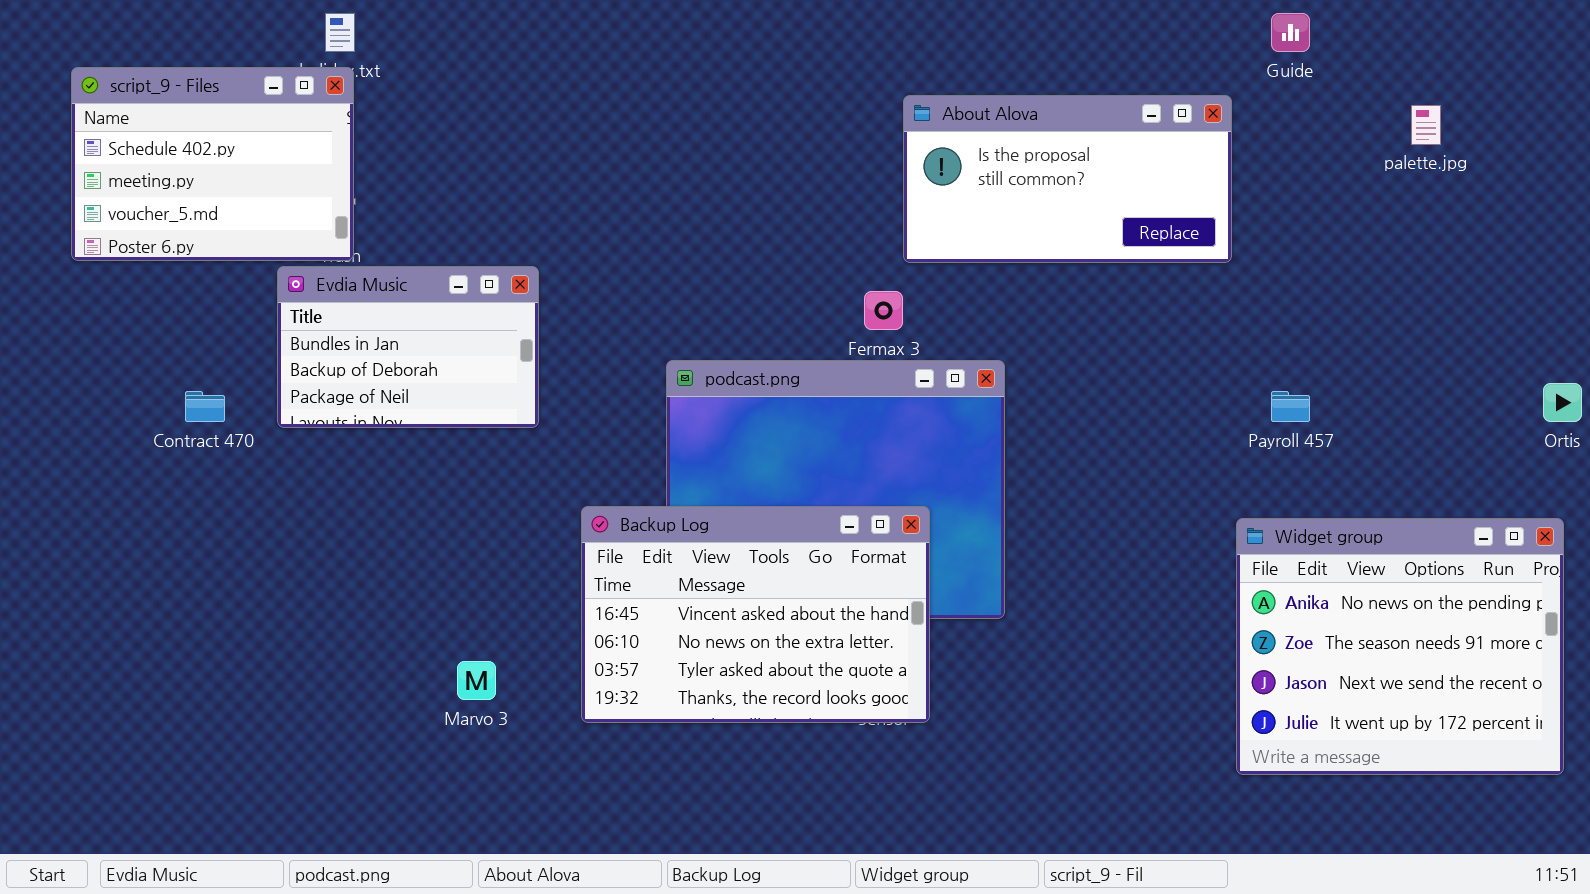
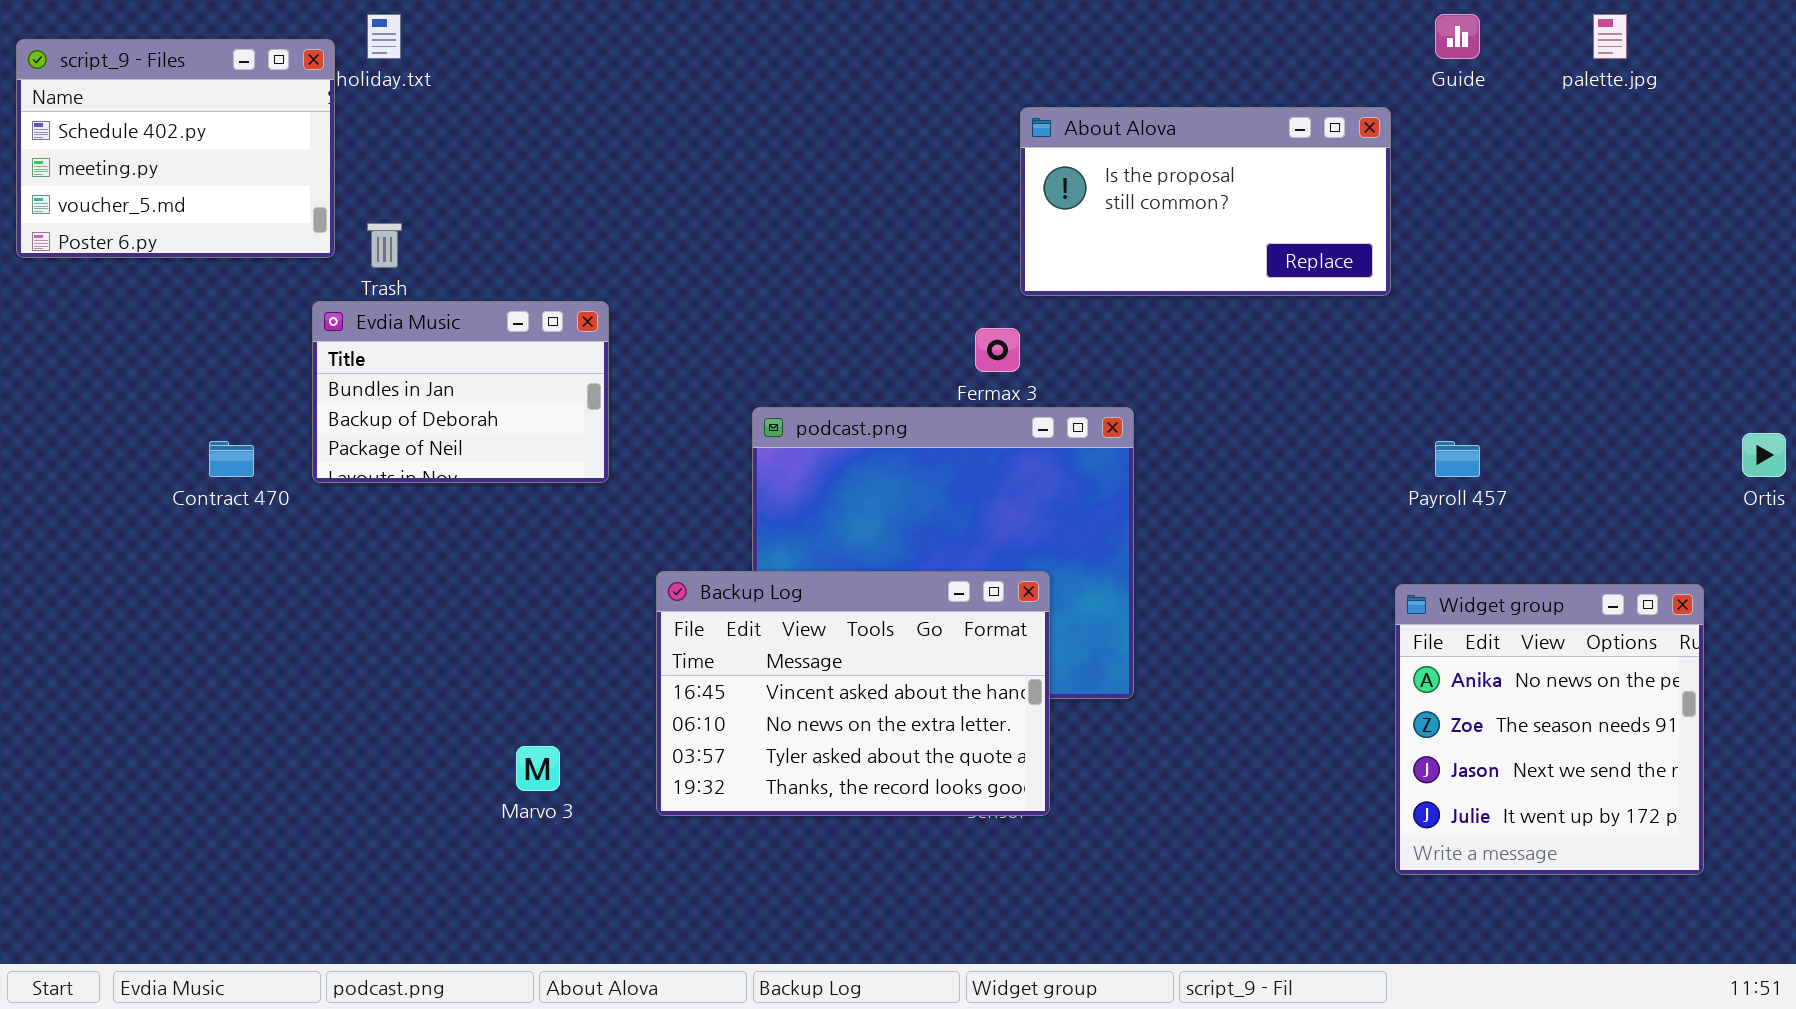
script_9 - Files: [71,67,354,261] -> [16,39,335,258], moved
palette.jpg: [1411,105,1441,145] -> [1593,14,1627,59], moved
Widget group: [1236,518,1564,775] -> [1395,584,1704,875], resized

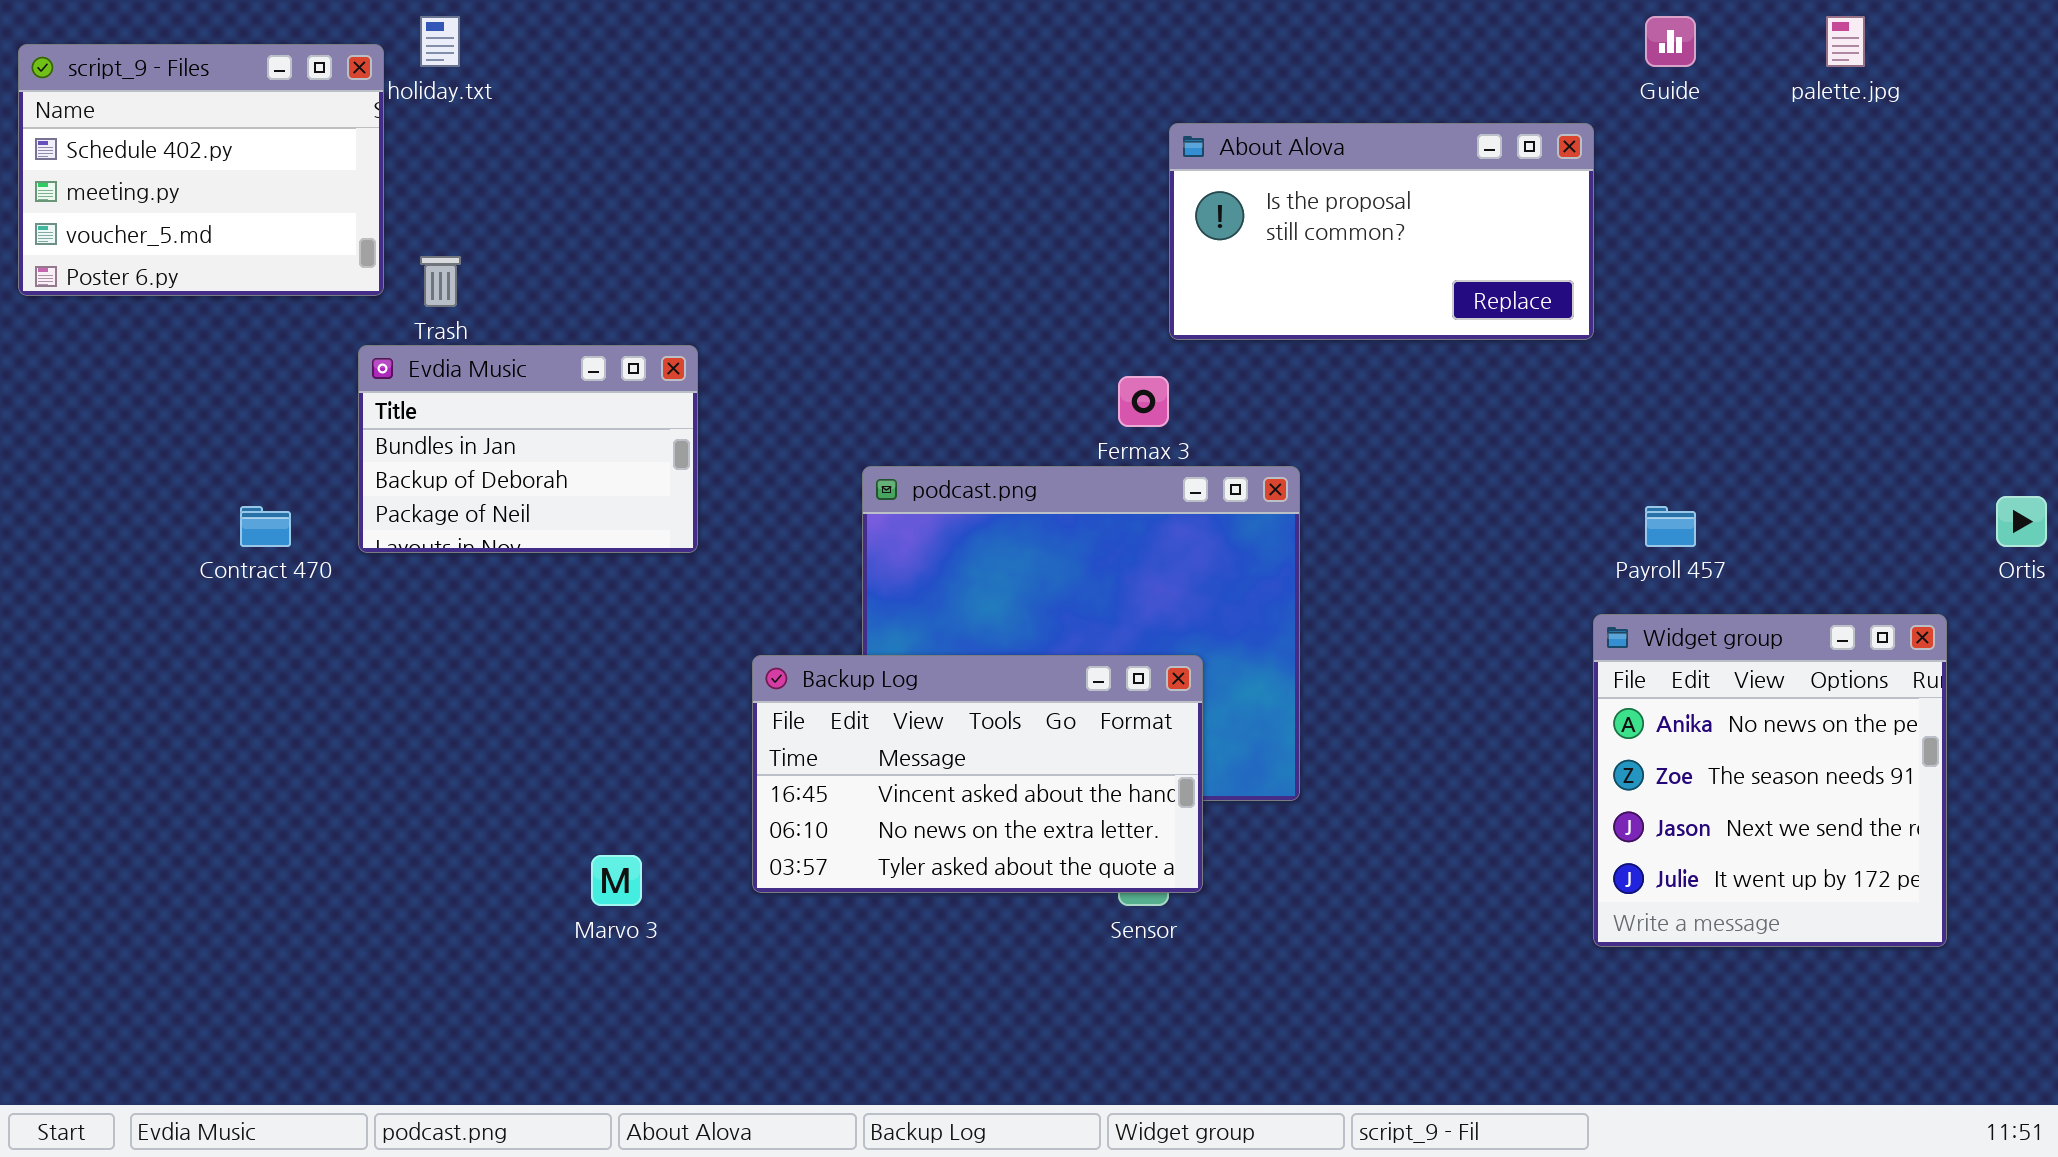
Backup Log: [656,571,1050,816] -> [752,655,1203,893], resized
Widget group: [1395,584,1704,875] -> [1593,614,1947,947], moved

